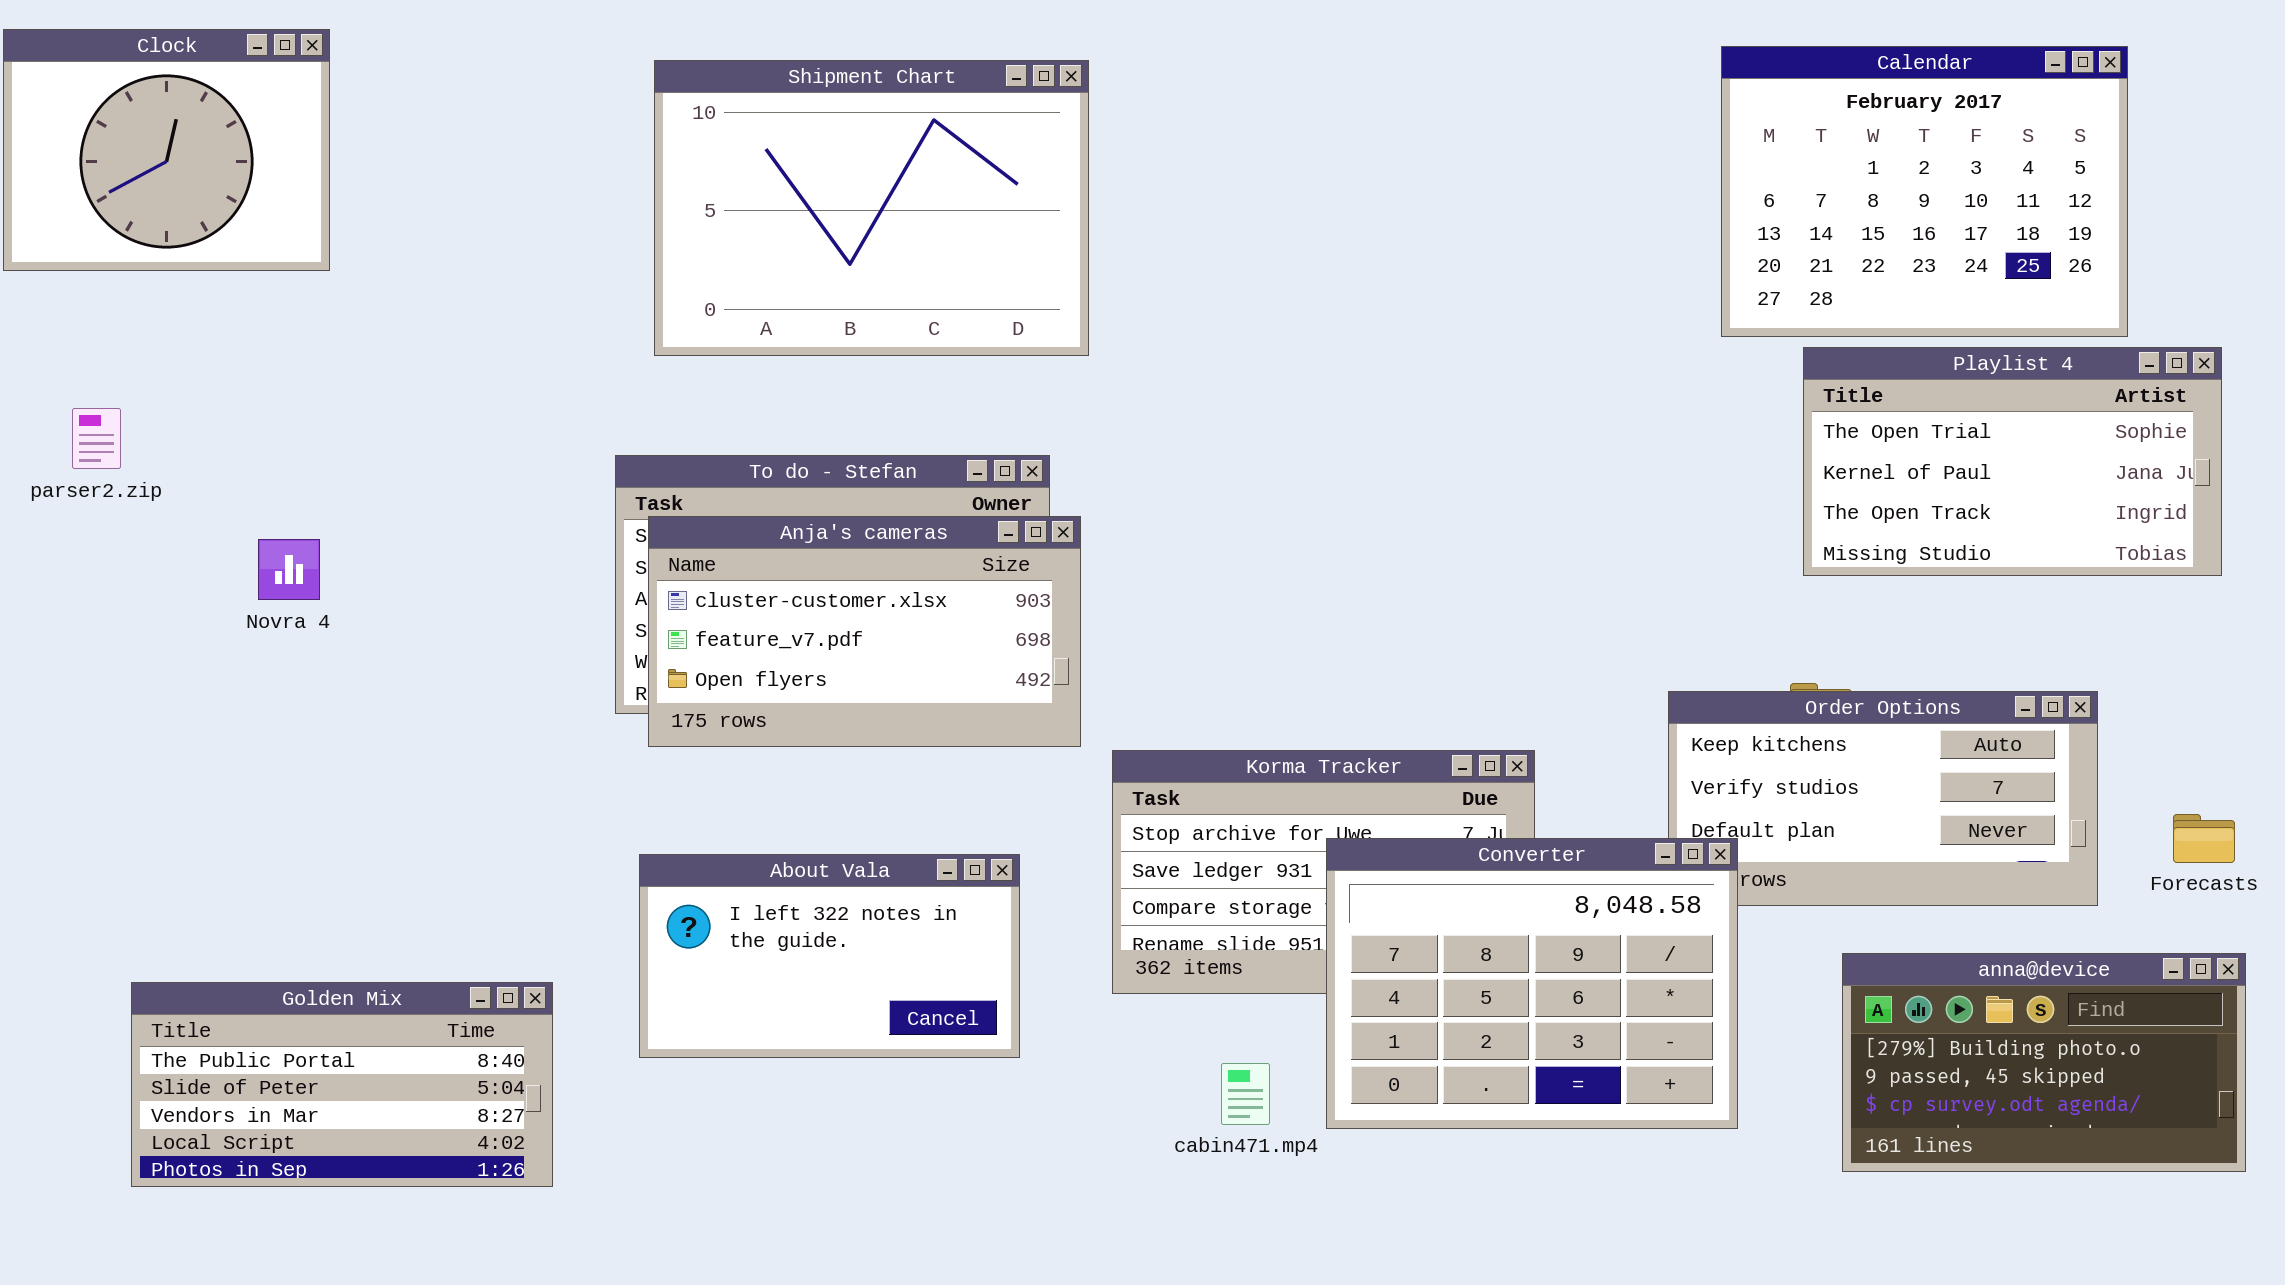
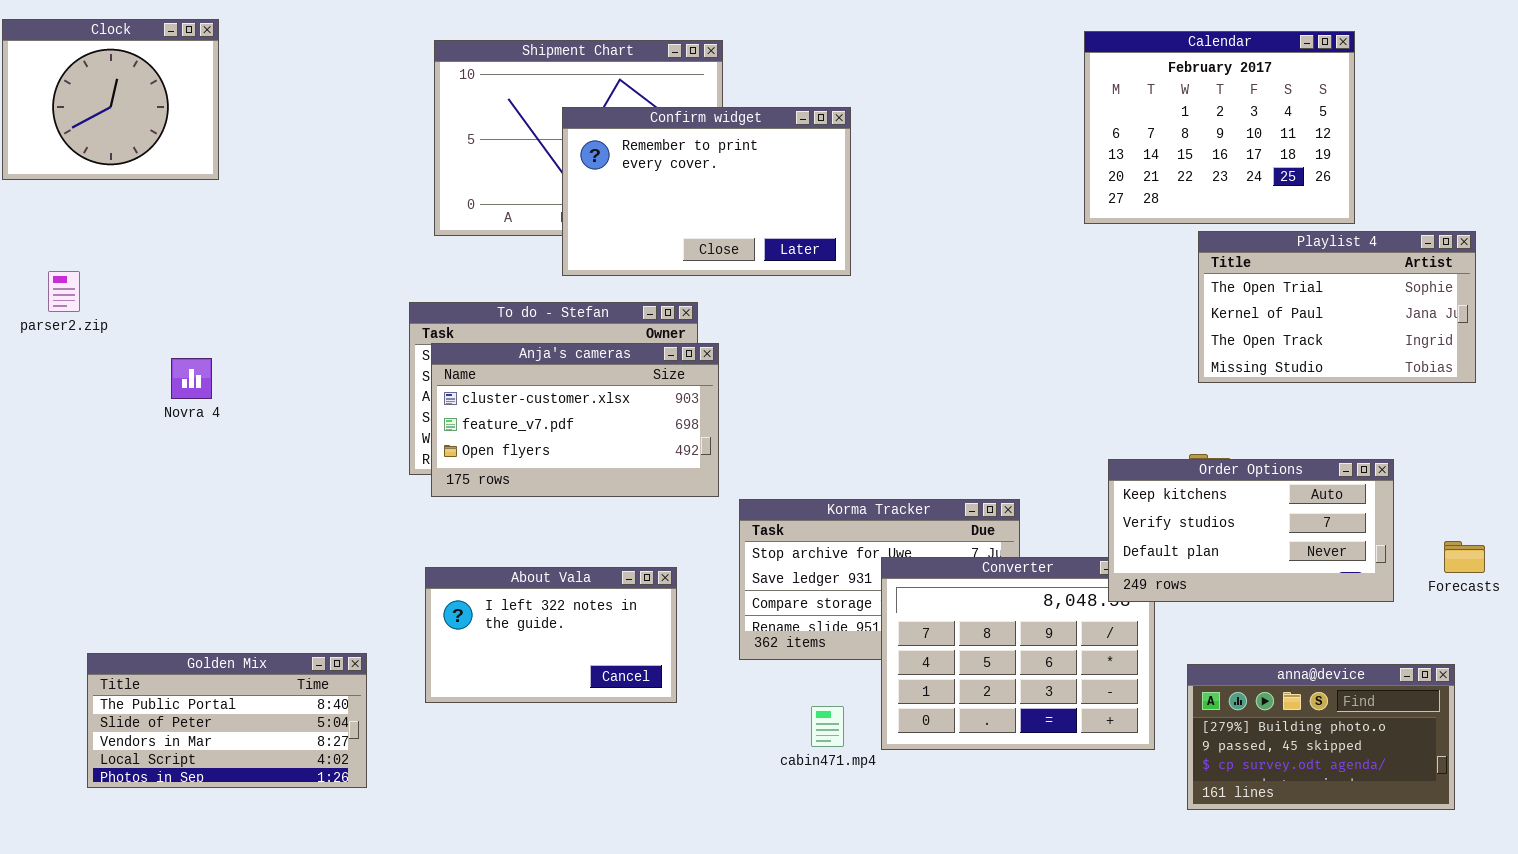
Calendar: [1721,46,2128,337] -> [1084,31,1355,224], moved
Confirm widget: none -> [562,107,851,276], opened
Order Options: [1668,691,2098,906] -> [1108,459,1394,602], raised
anna@device: [1842,953,2246,1172] -> [1187,664,1455,810], moved

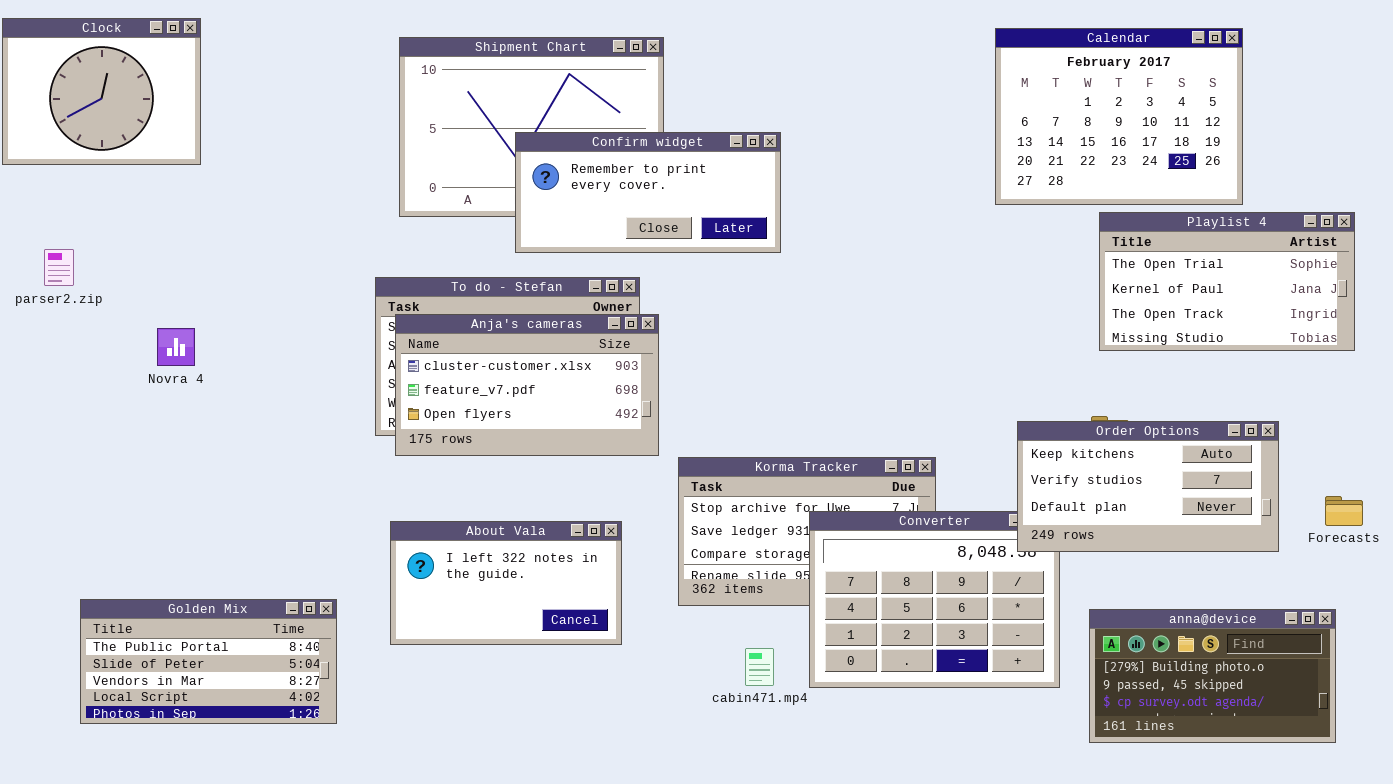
Confirm widget: [562,107,851,276] -> [515,132,781,253], resized

